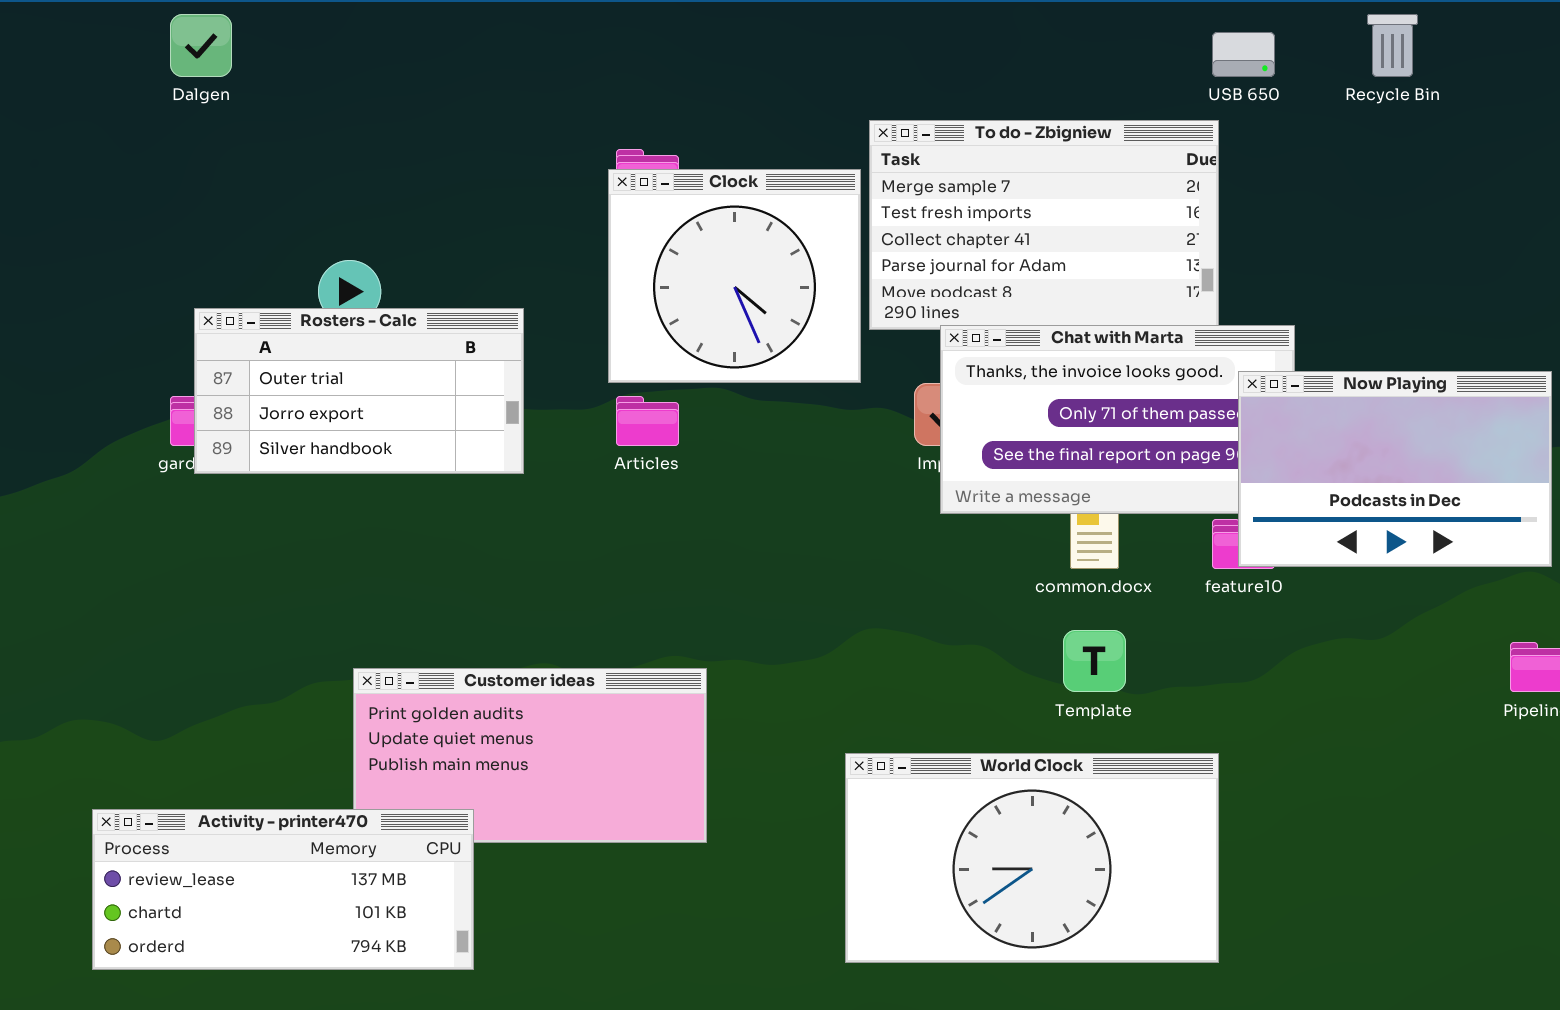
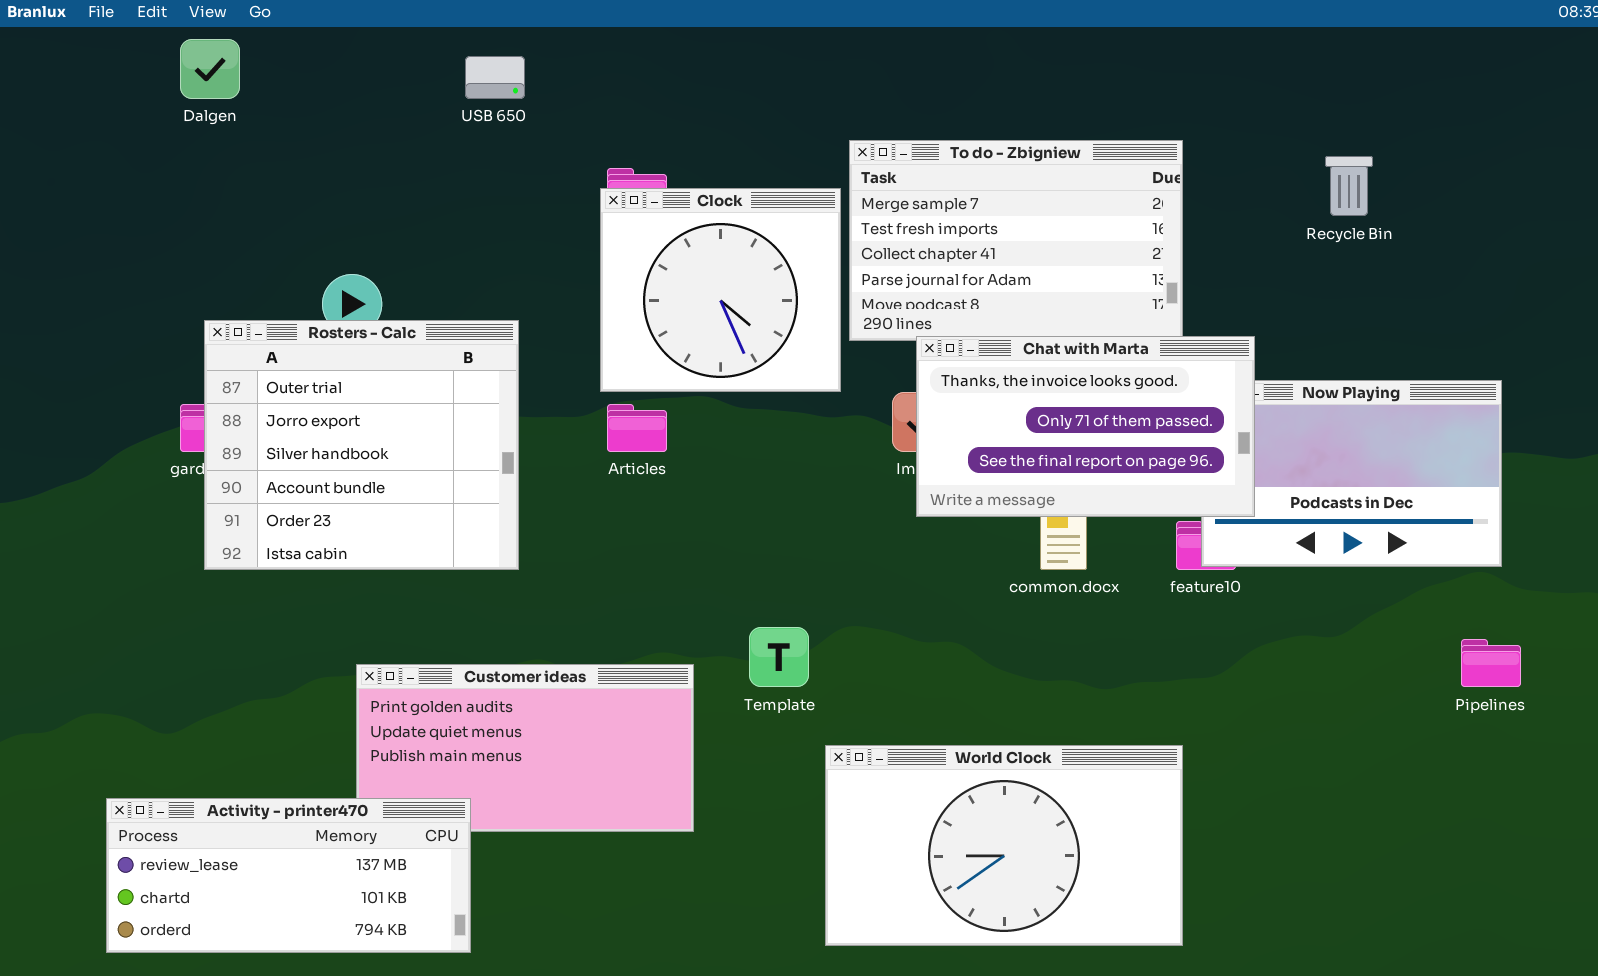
Recycle Bin: [1367,14,1418,77] -> [1325,156,1373,216], moved
USB 650: [1212,32,1275,77] -> [465,56,525,99], moved
Rosters - Calc: [194,308,524,474] -> [204,320,519,570], resized
Chat with Marta: [940,325,1295,514] -> [916,336,1255,517], raised
Template: [1063,630,1126,692] -> [749,627,809,687], moved

